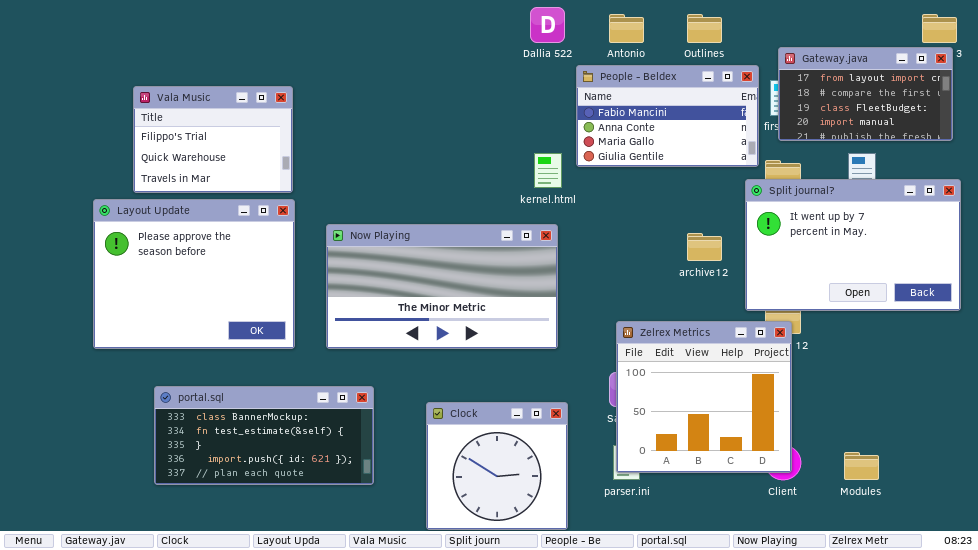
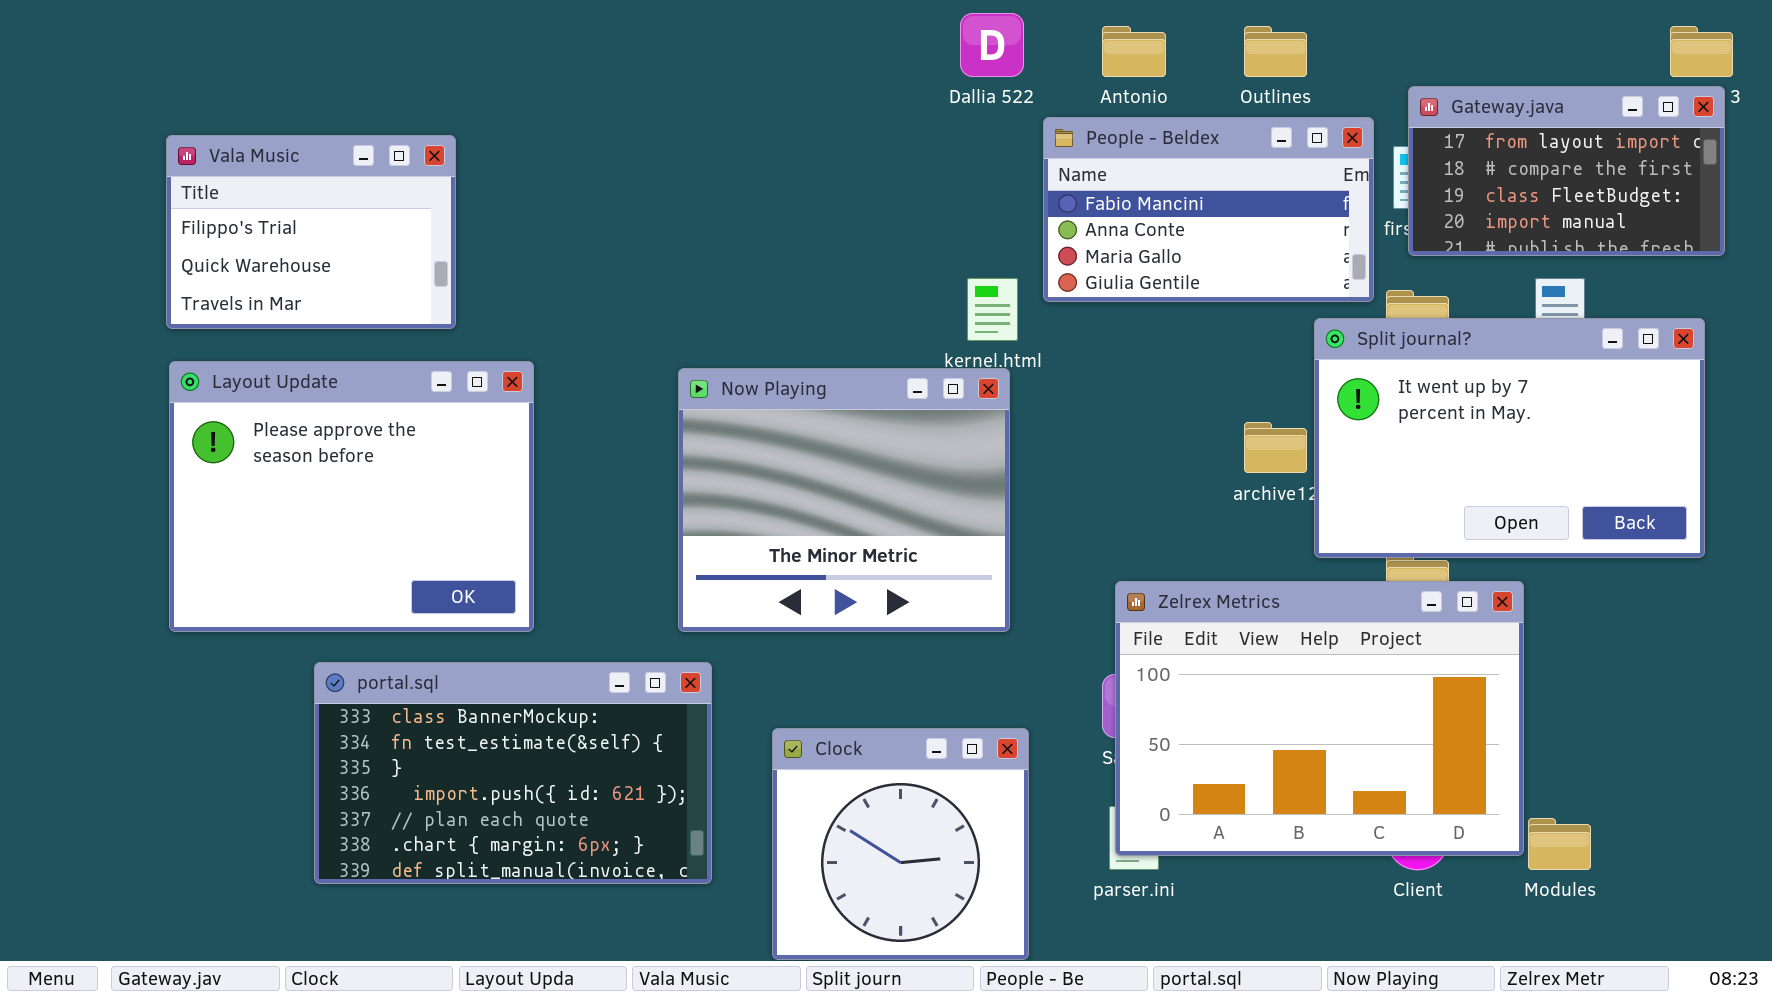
Vala Music: [133,86,293,193] -> [166,135,456,329], moved
Split journal?: [745,179,961,311] -> [1314,318,1705,558], moved
Now Playing: [326,224,558,349] -> [678,368,1010,632], resized
Zelrex Metrics: [616,321,792,473] -> [1115,581,1524,856], resized
portal.sql: [154,386,374,485] -> [314,662,712,884], moved, resized

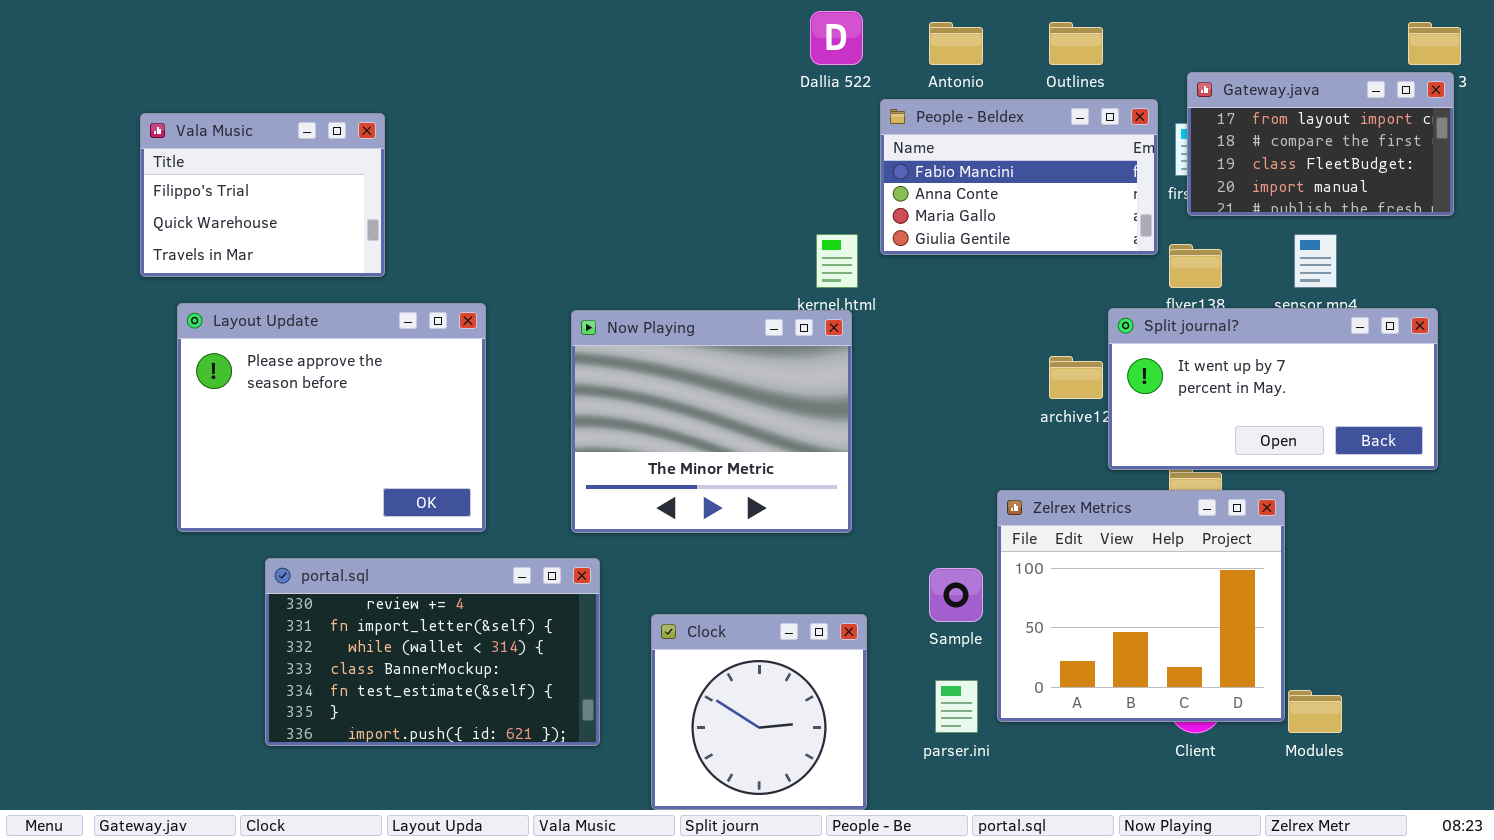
Split journal?: [1314,318,1705,558] -> [1108,308,1438,470], resized
Layout Update: [169,361,534,632] -> [177,303,486,532], moved
Zelrex Metrics: [1115,581,1524,856] -> [997,490,1285,722], resized
portal.sql: [314,662,712,884] -> [265,558,600,746], scrolled up 3 rows

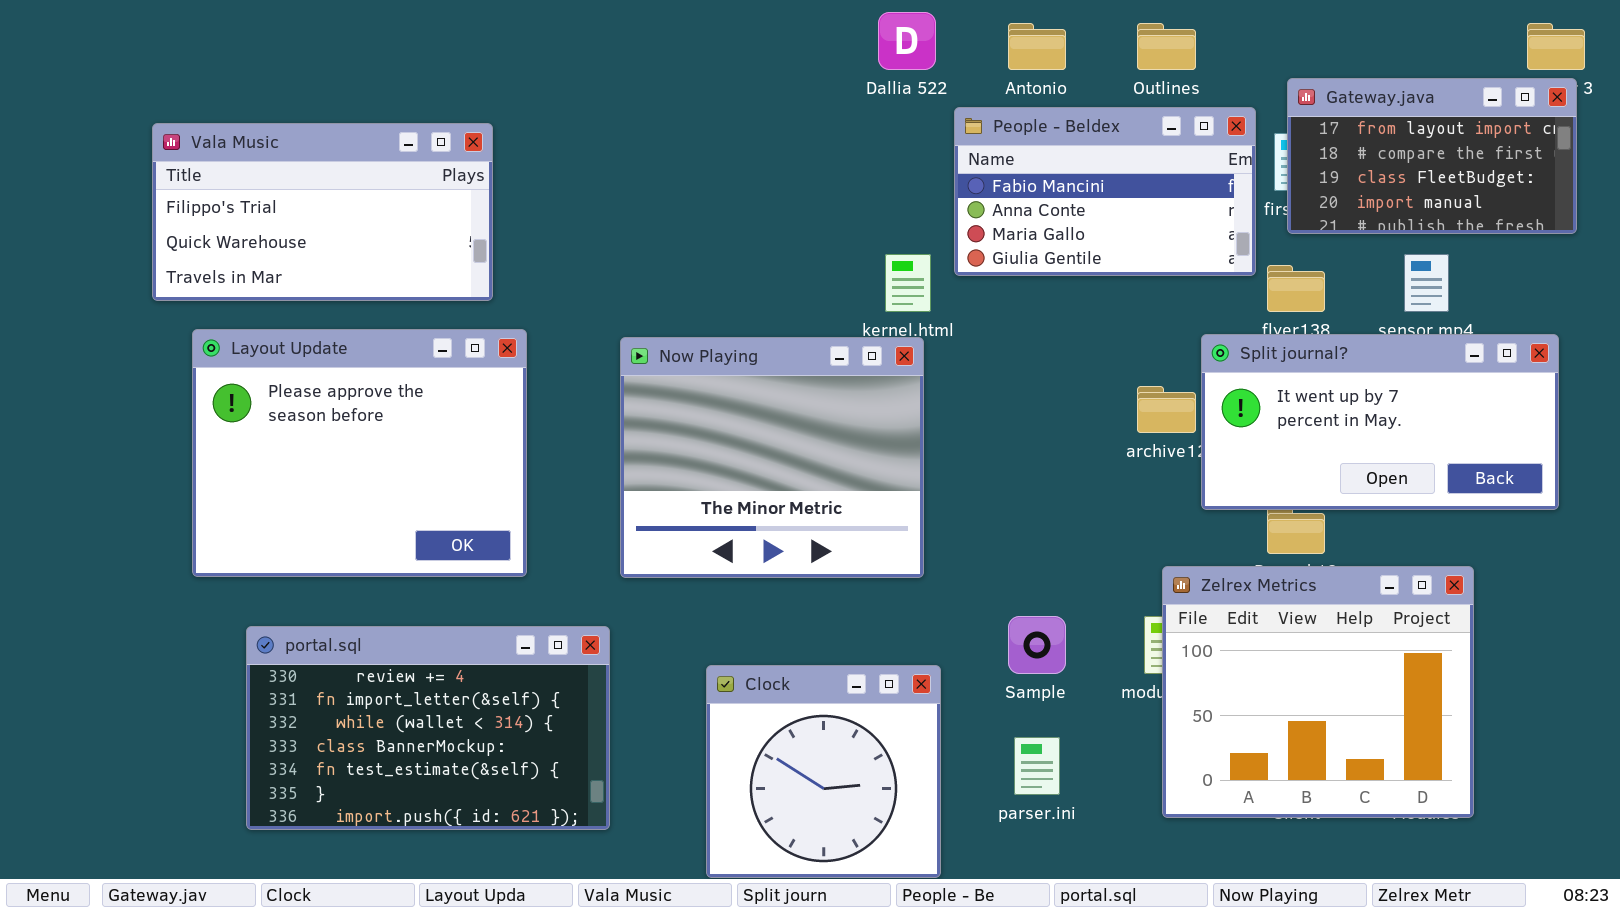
Vala Music: [140,113,385,277] -> [152,123,493,301], resized
Zelrex Metrics: [997,490,1285,722] -> [1162,566,1474,818], moved
portal.sql: [265,558,600,746] -> [246,626,610,830], moved

